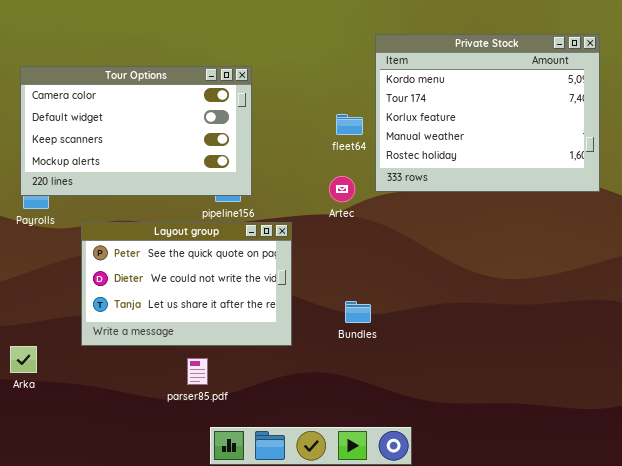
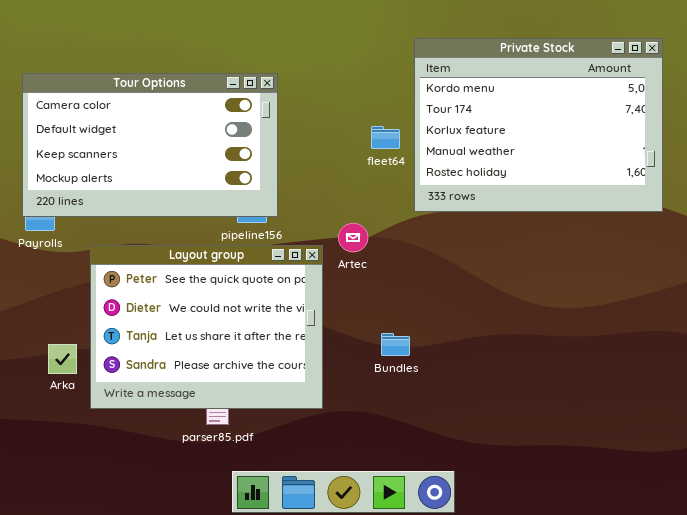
Artec: [329,176,355,202] -> [338,223,368,252], moved
Layout group: [81,222,292,346] -> [90,245,323,409], resized
Arka: [10,346,37,373] -> [48,344,77,374], moved

